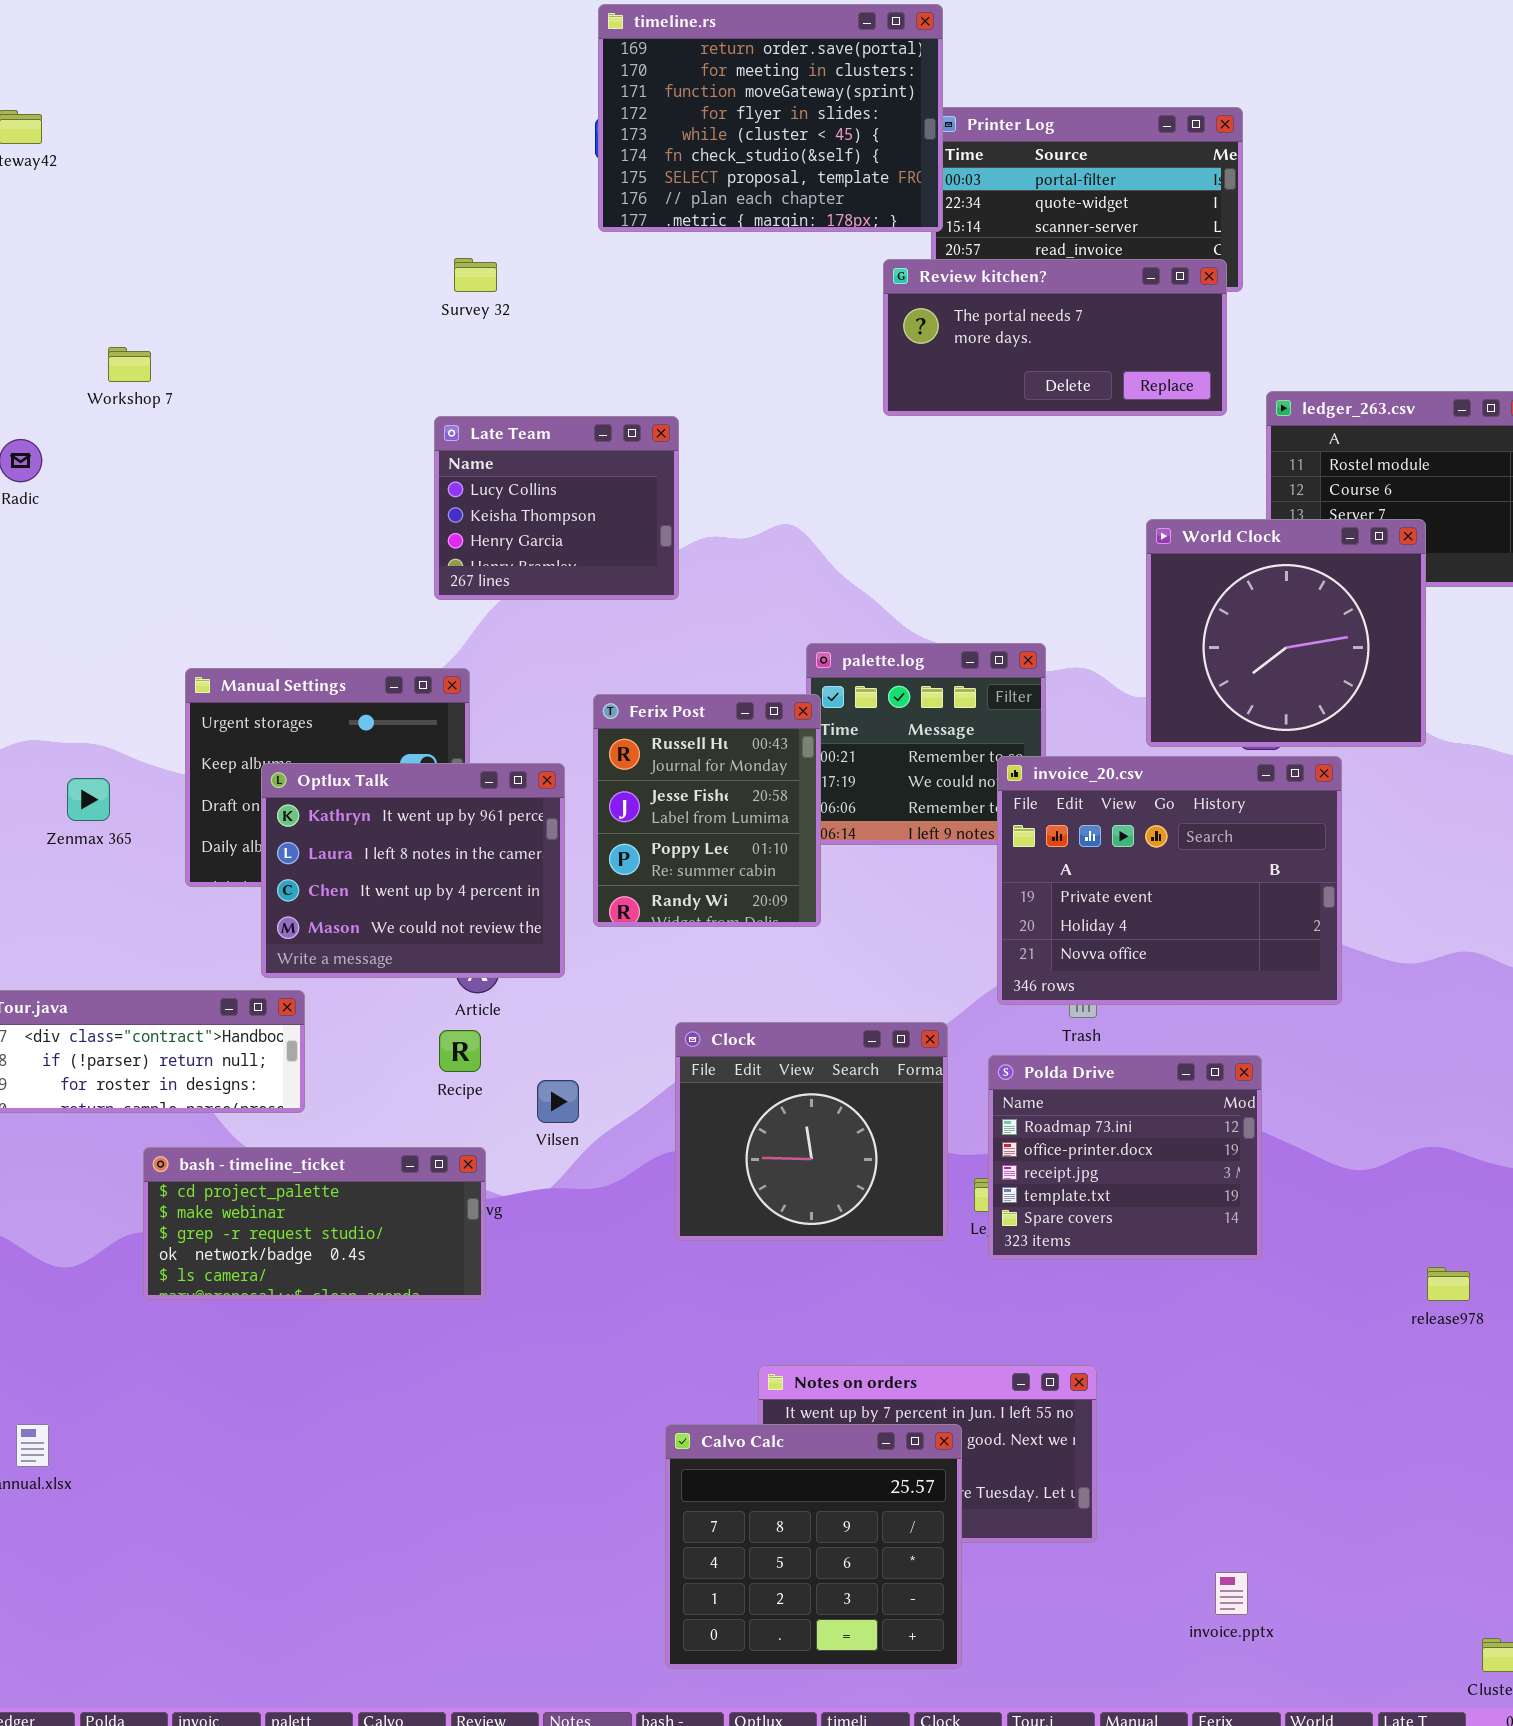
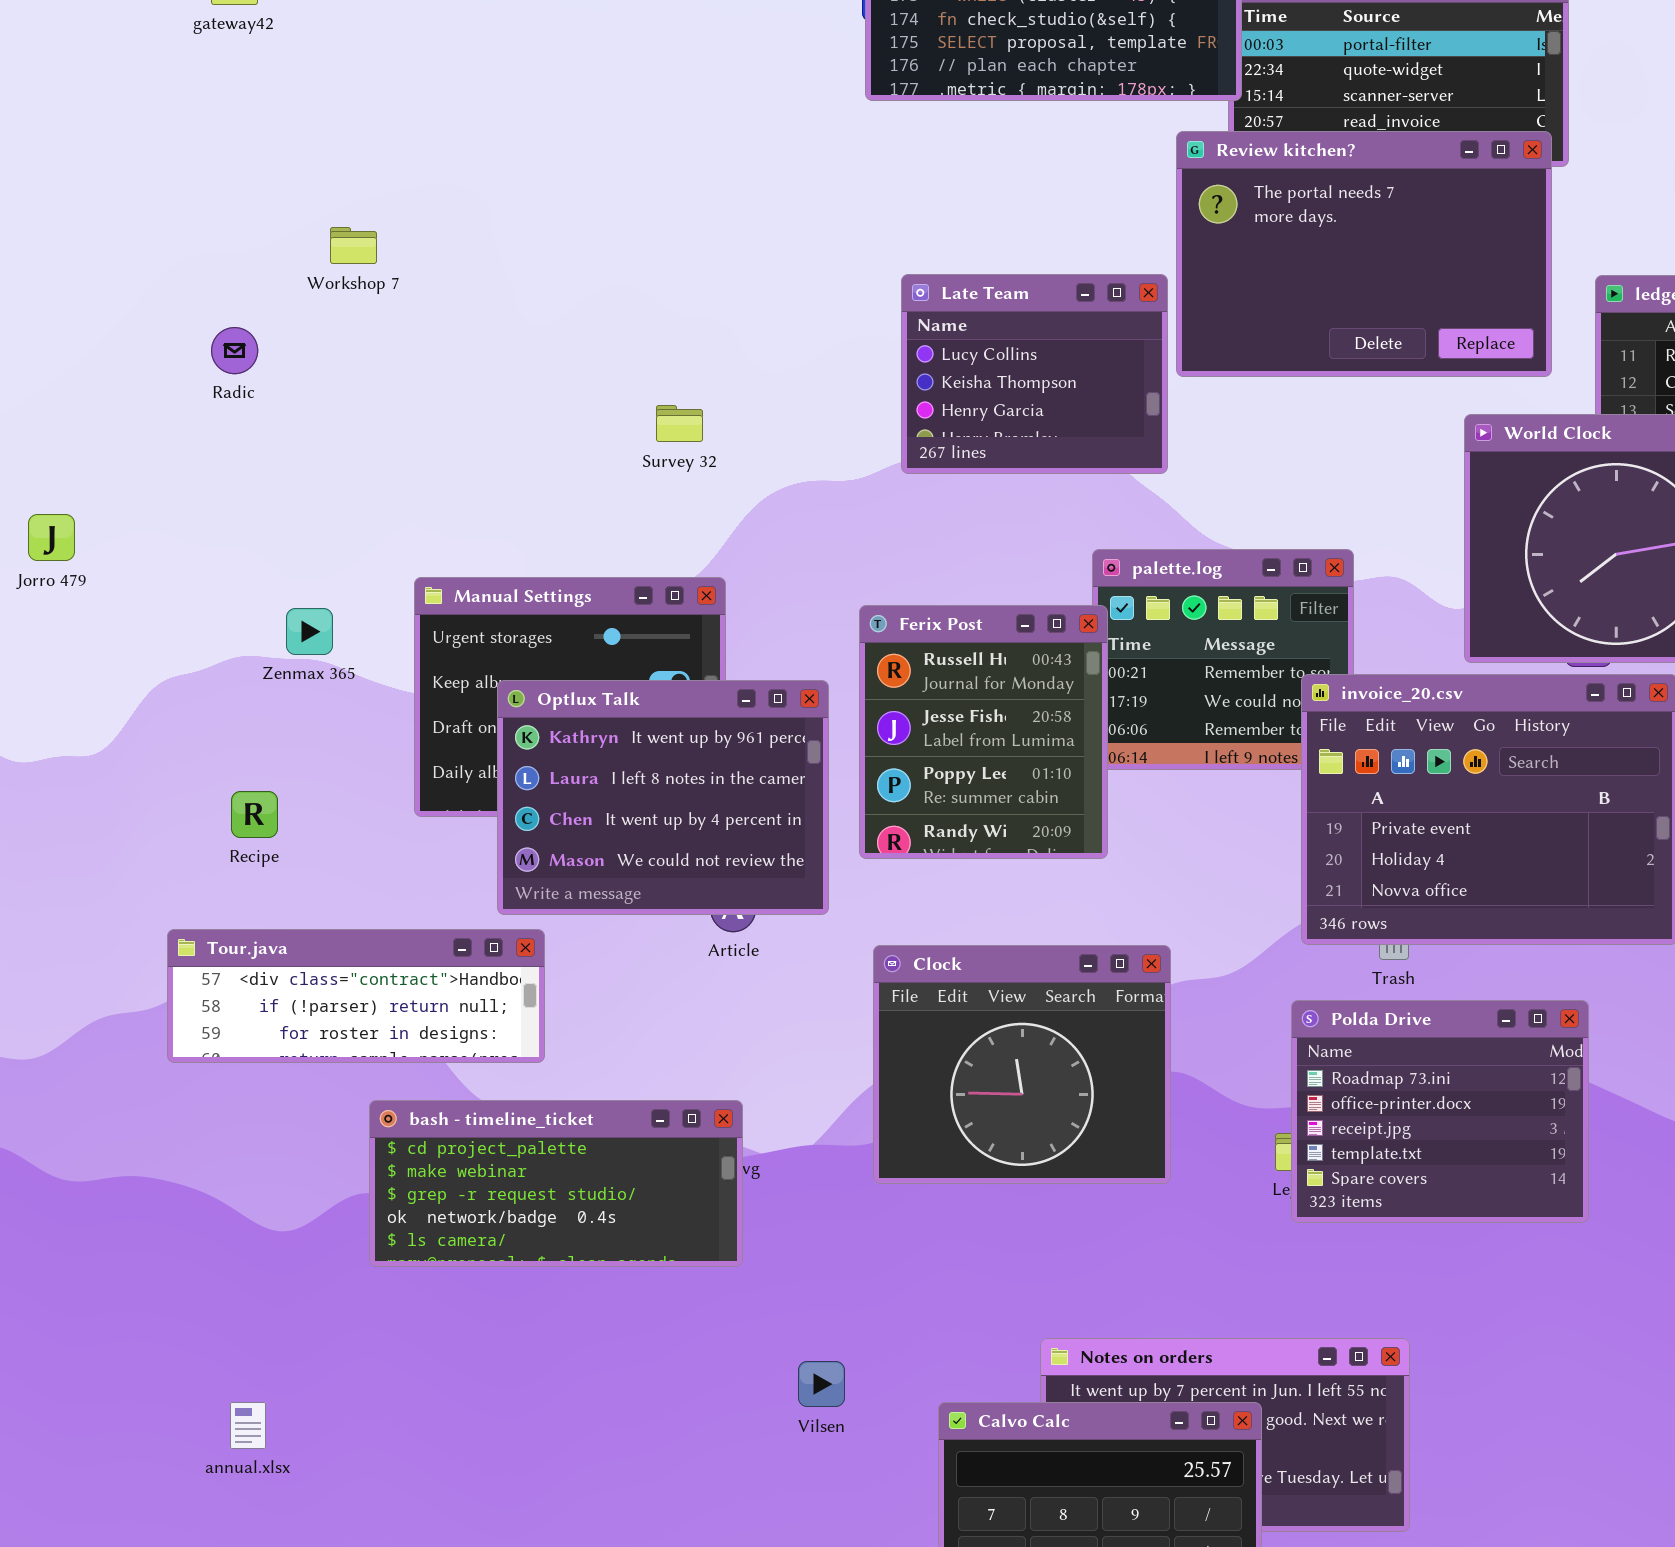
Survey 32: [454,258,497,292] -> [656,405,703,442], moved
Review kitchen?: [883,259,1227,416] -> [1176,131,1552,377], resized
Late Team: [434,416,679,600] -> [901,274,1168,474], moved
Zenmax 365: [67,778,110,821] -> [286,608,333,655], moved
Clock: [675,1022,948,1241] -> [873,945,1171,1184], moved
Recipe: [439,1030,481,1072] -> [231,791,278,838], moved
Vilsen: [537,1080,579,1123] -> [798,1361,845,1407], moved

